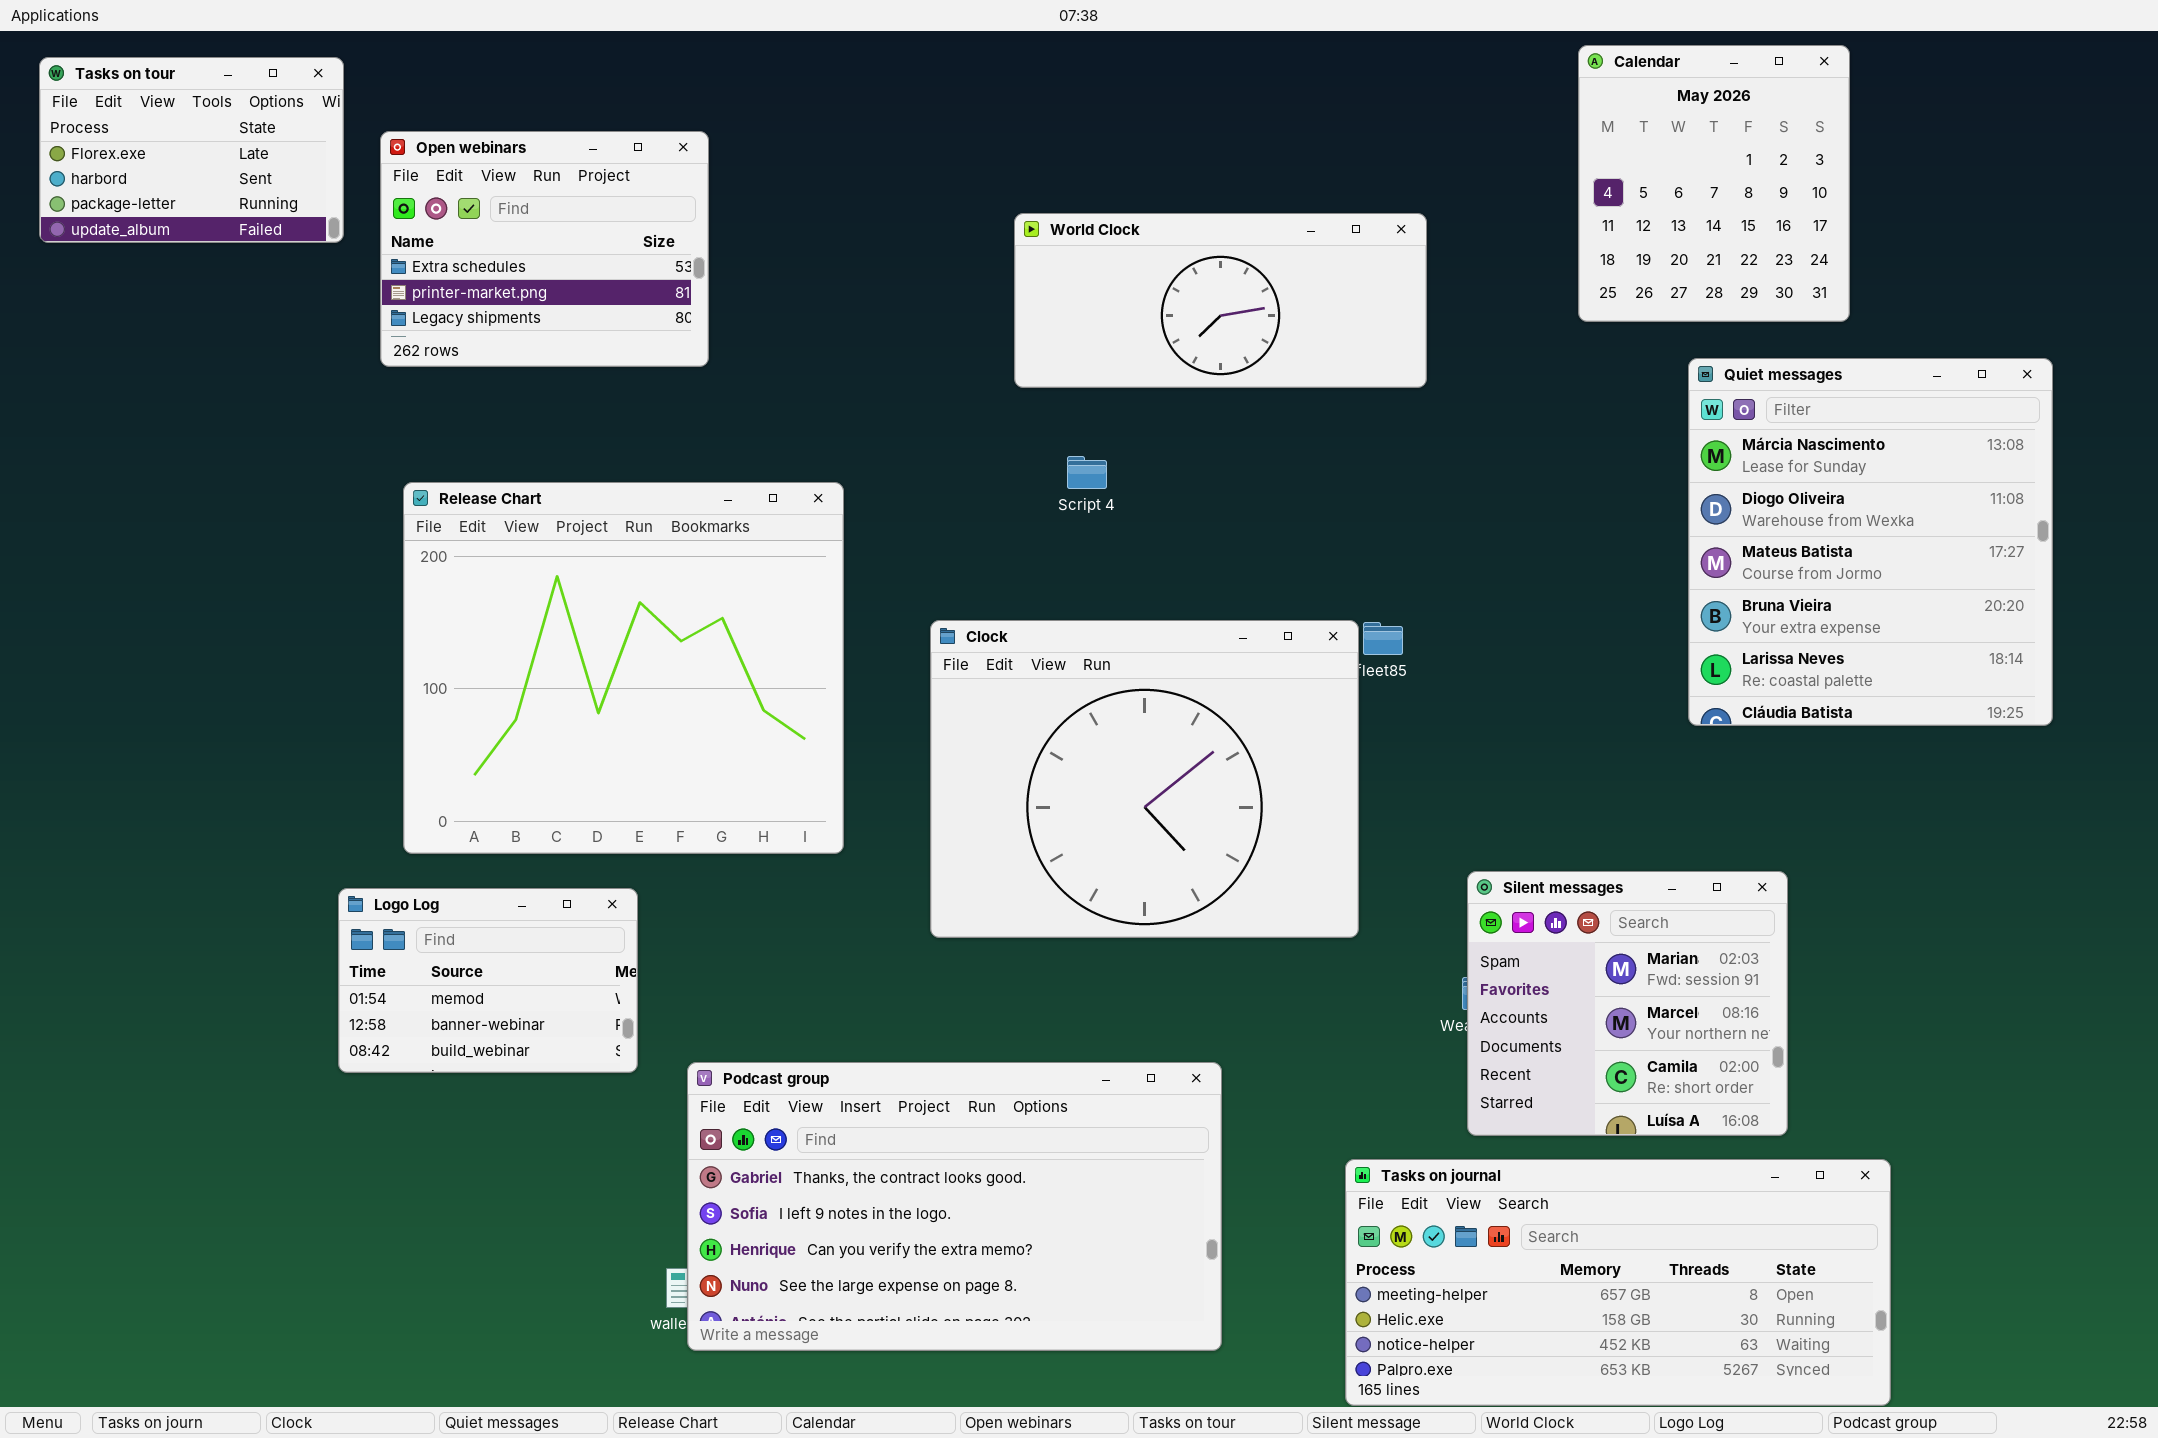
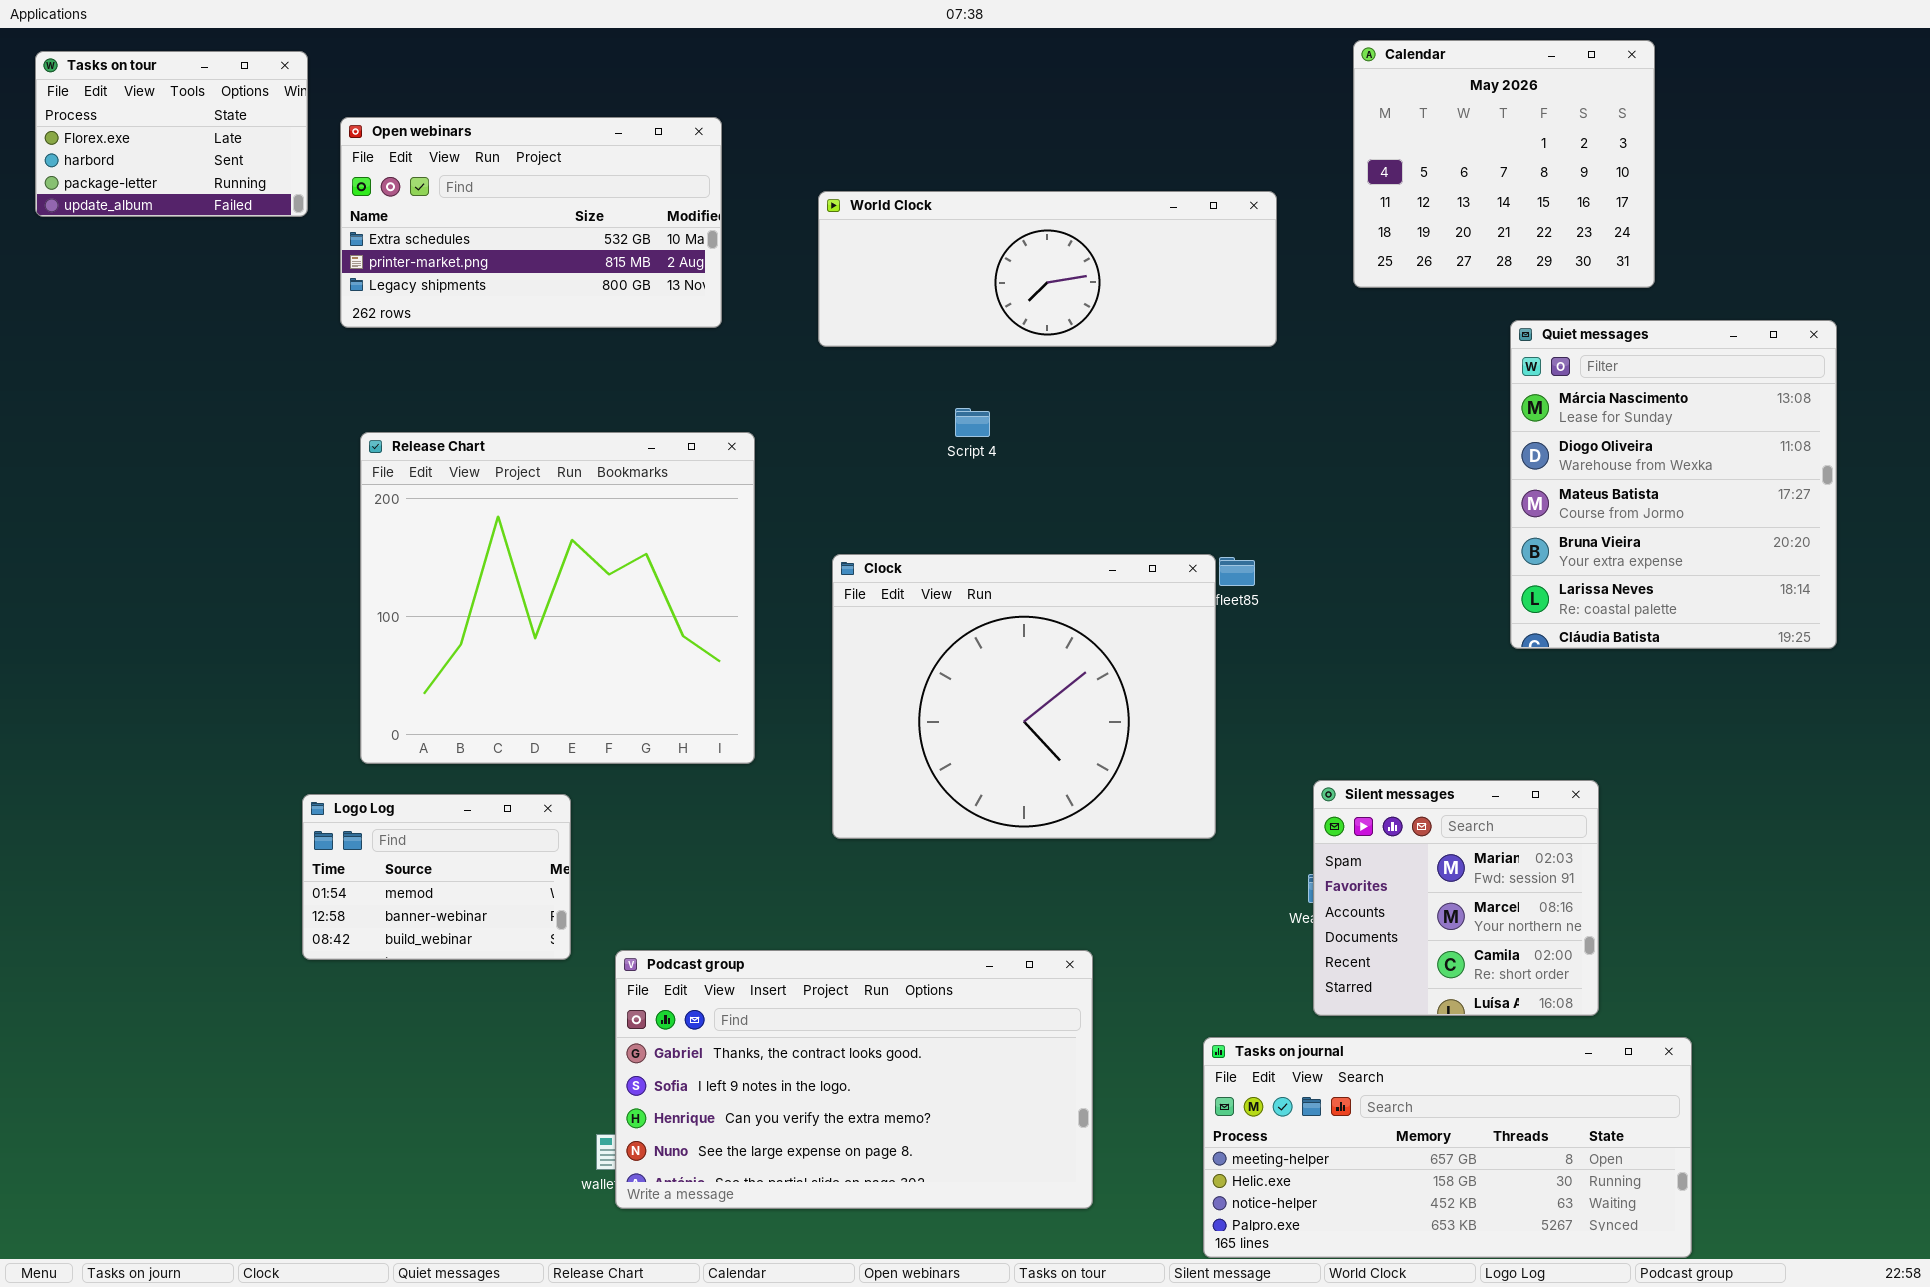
Calendar: [1578,45,1850,322] -> [1353,40,1655,288], resized
Open webinars: [380,131,709,367] -> [340,117,722,328], resized
World Clock: [1014,213,1427,388] -> [818,191,1277,347], resized

